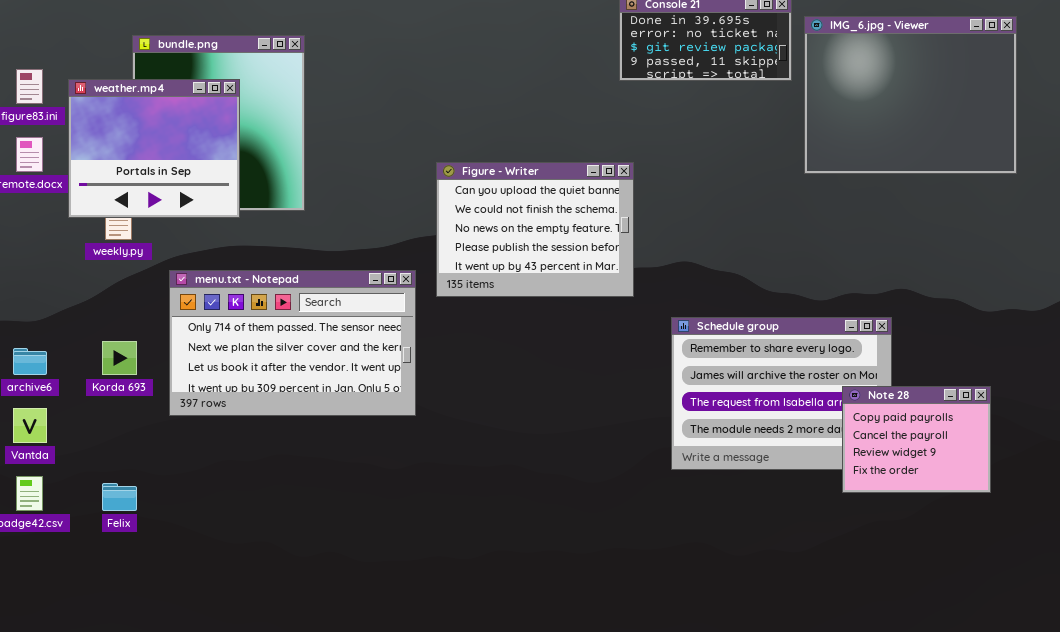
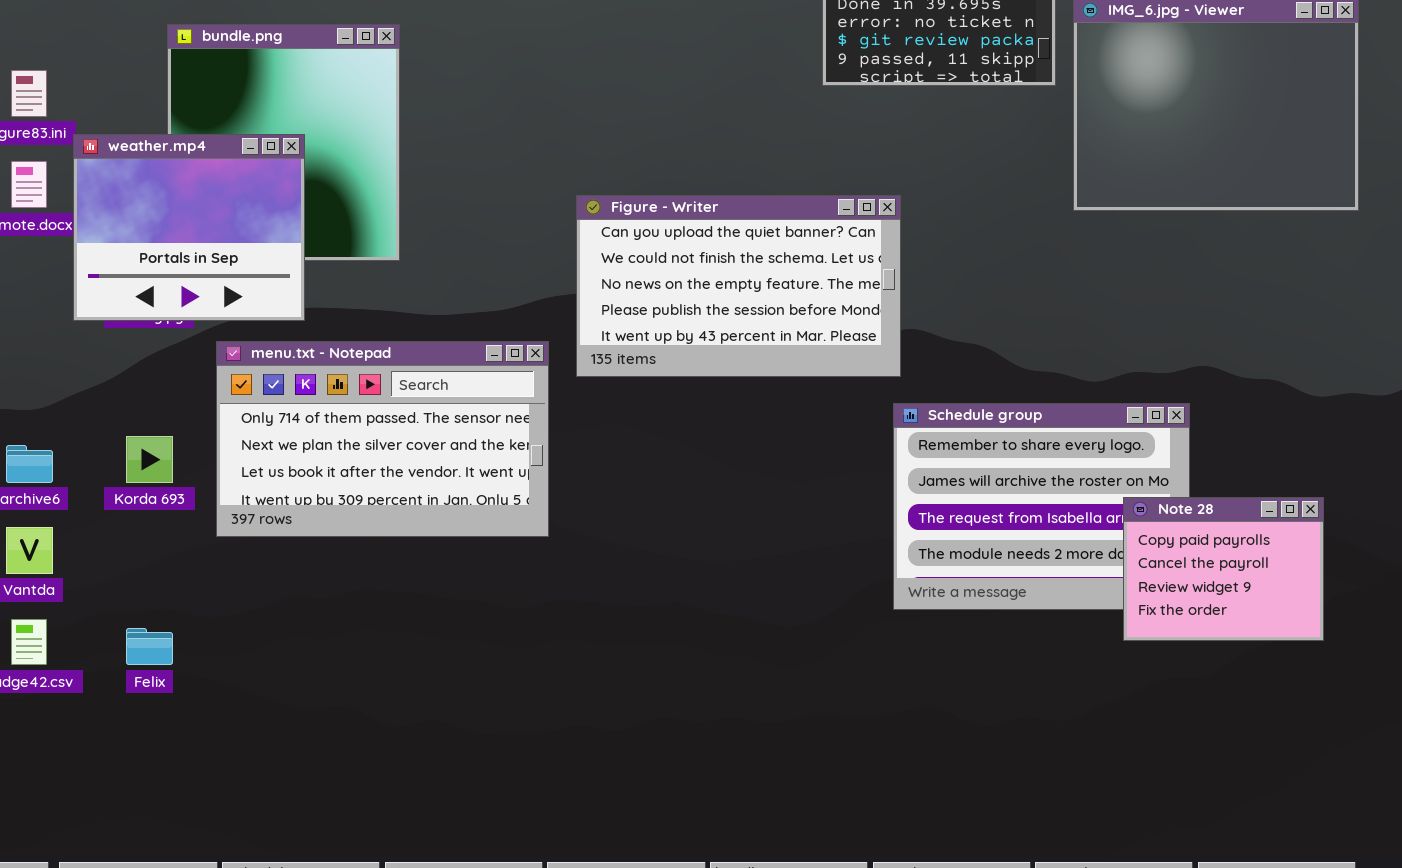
weather.mp4: [68,79,240,218] -> [73,134,305,321], moved
Figure - Writer: [436,162,634,297] -> [576,195,901,377], resized

